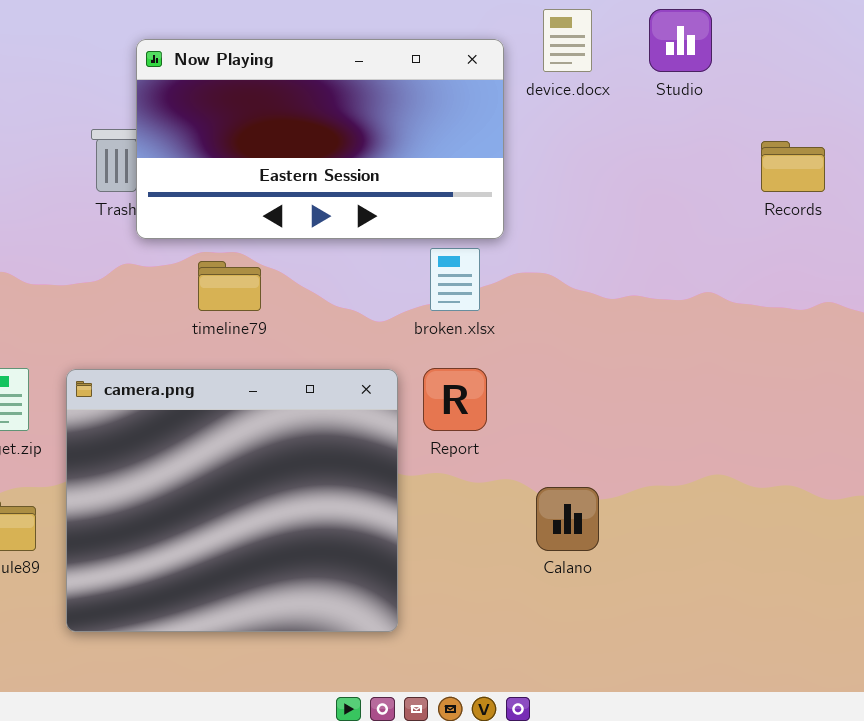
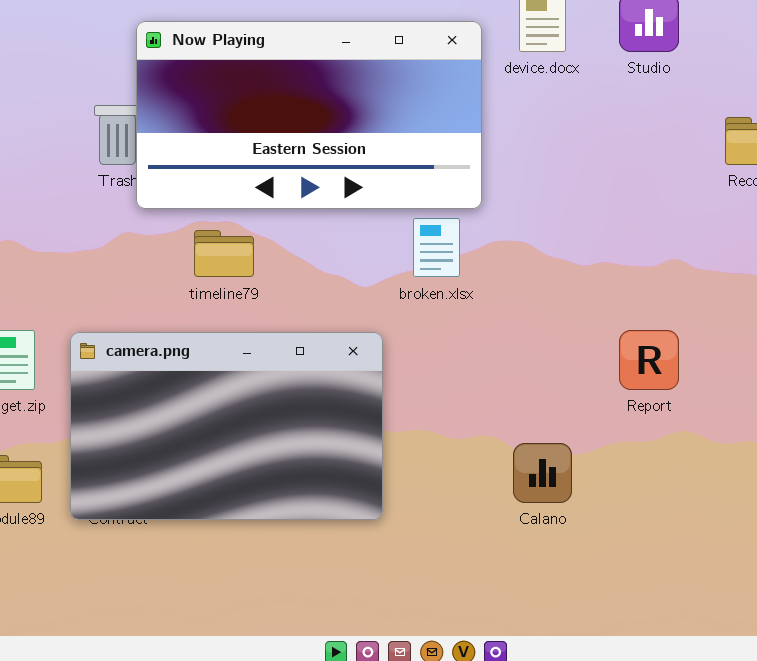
Report: [423,368,487,431] -> [619,330,679,390], moved
camera.png: [66,369,398,632] -> [70,332,383,520], resized

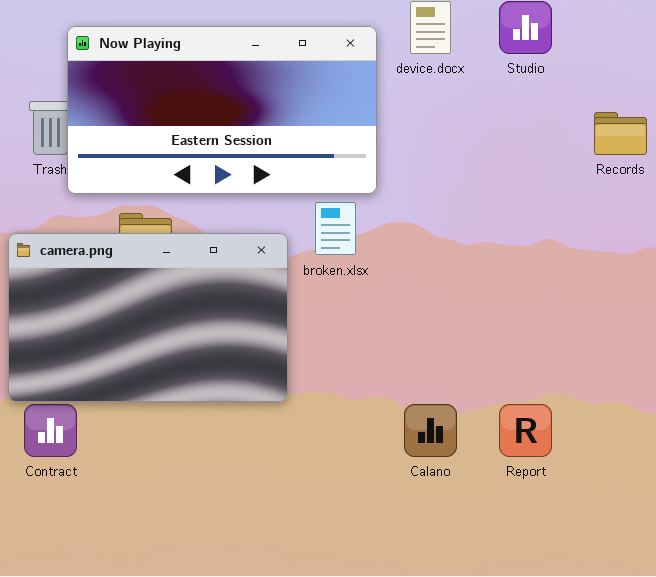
Report: [619,330,679,390] -> [499,404,552,457], moved
camera.png: [70,332,383,520] -> [8,233,288,402], moved

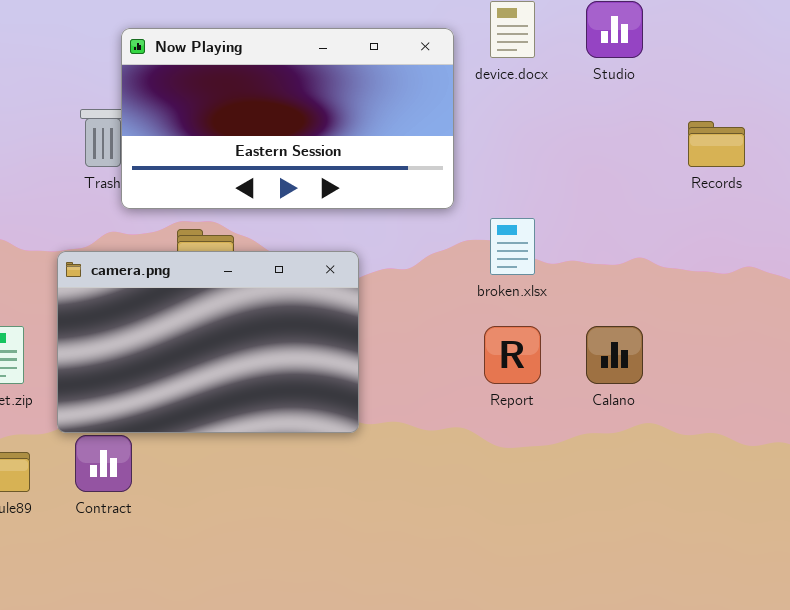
broken.xlsx: [315,202,356,255] -> [490,218,535,275], moved
Calano: [404,404,457,457] -> [586,326,643,384], moved
Report: [499,404,552,457] -> [484,326,541,384], moved

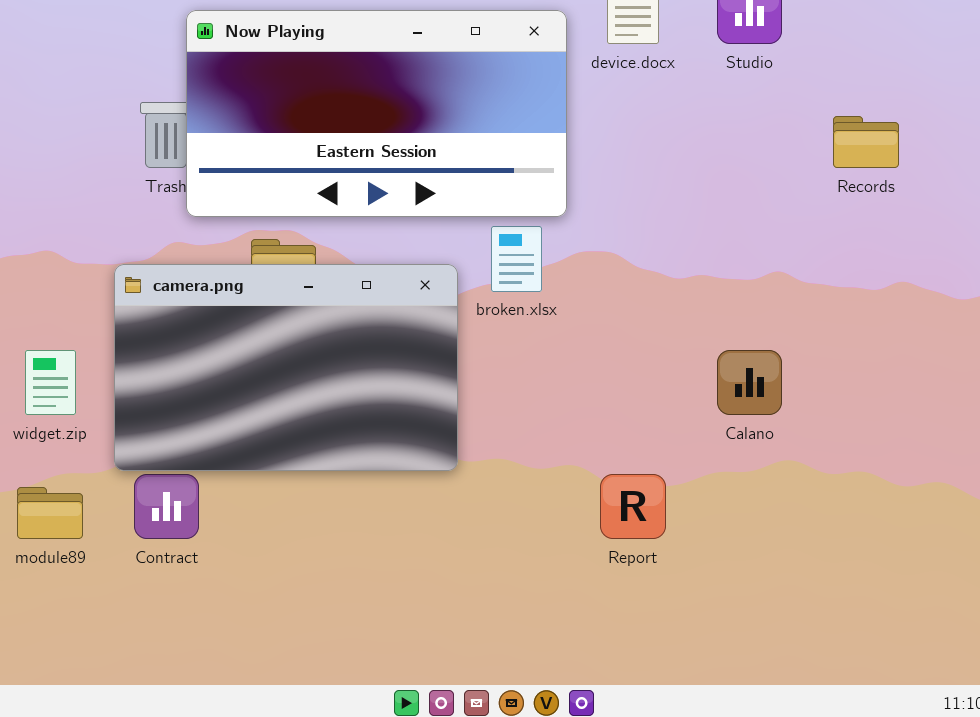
broken.xlsx: [490,218,535,275] -> [491,226,542,292], moved
Report: [484,326,541,384] -> [600,474,666,539], moved

